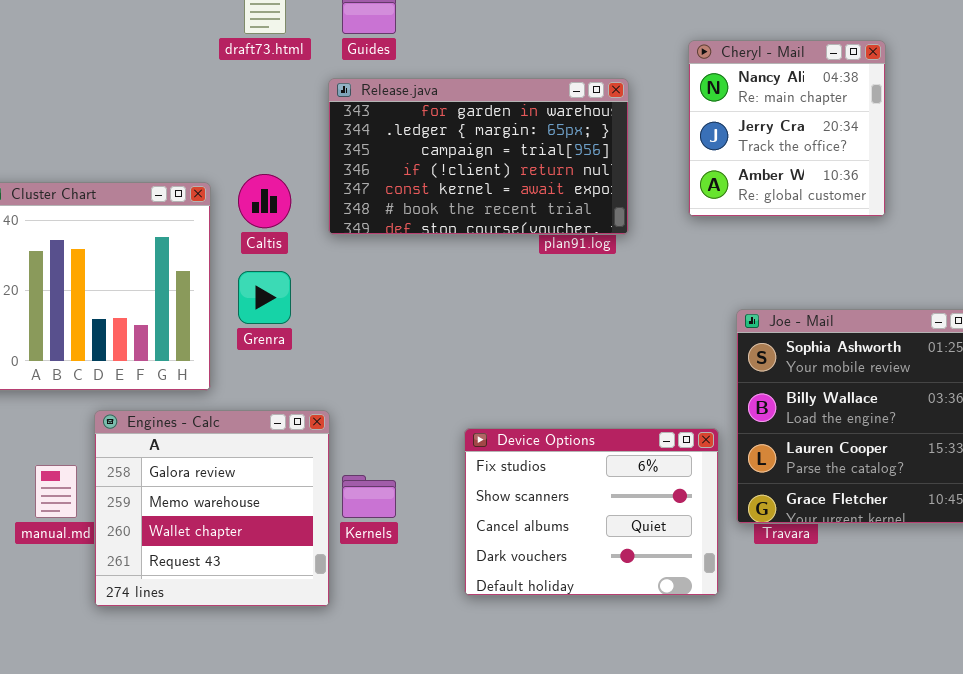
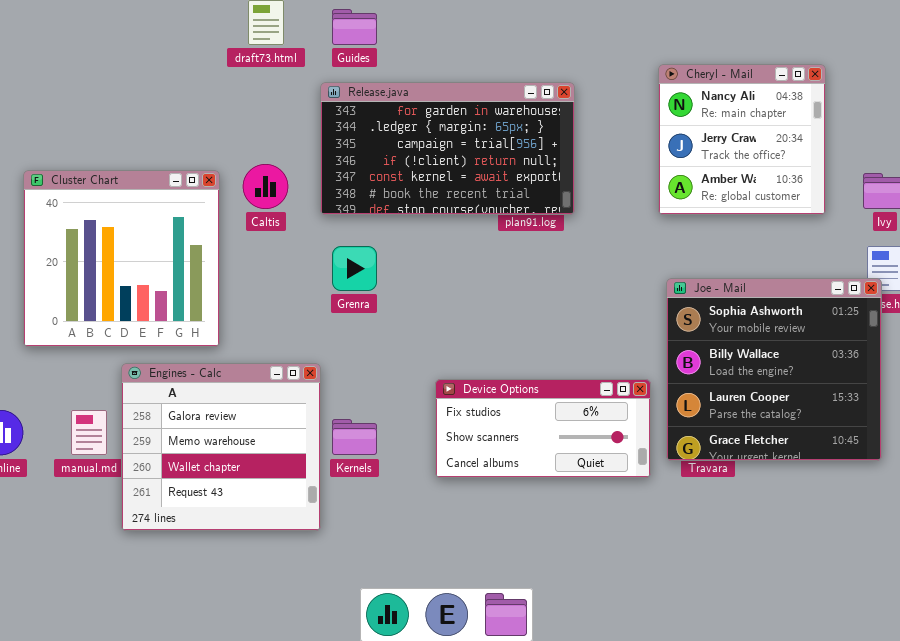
Cheryl - Mail: [688,40,886,217] -> [658,64,826,215], moved
Grenra: [238,271,291,324] -> [332,246,377,291], moved
Device Options: [464,428,719,596] -> [435,379,651,478], resized

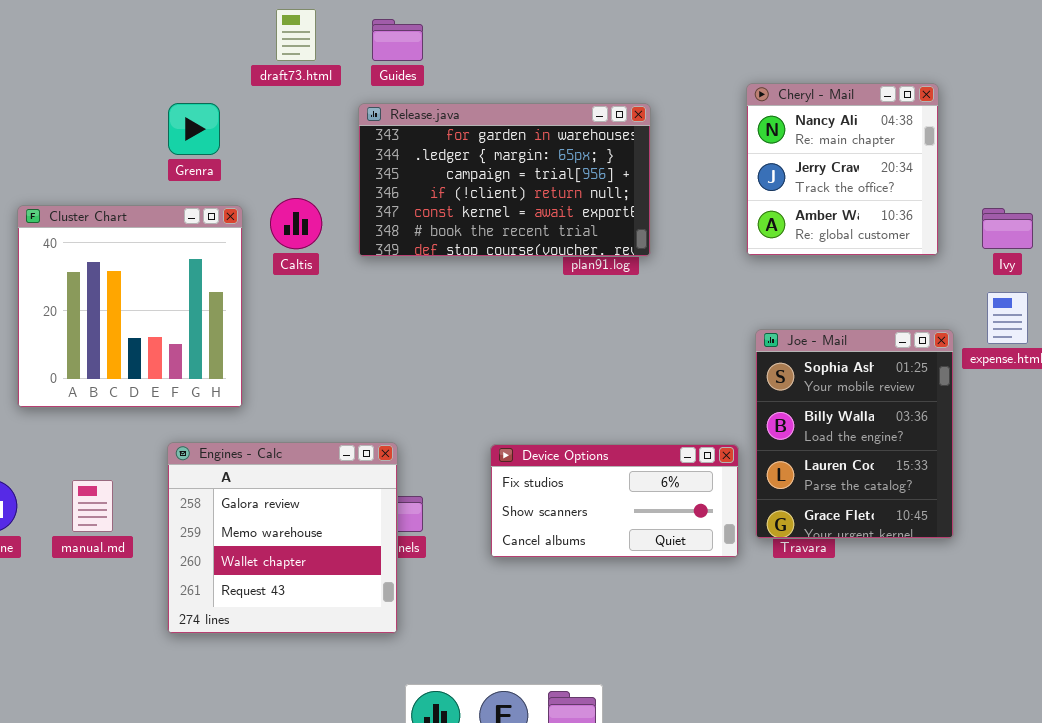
Grenra: [332,246,377,291] -> [168,103,220,155], moved
Joe - Mail: [666,278,882,461] -> [755,329,954,539], resized
Engines - Calc: [121,363,321,531] -> [167,442,398,634], moved

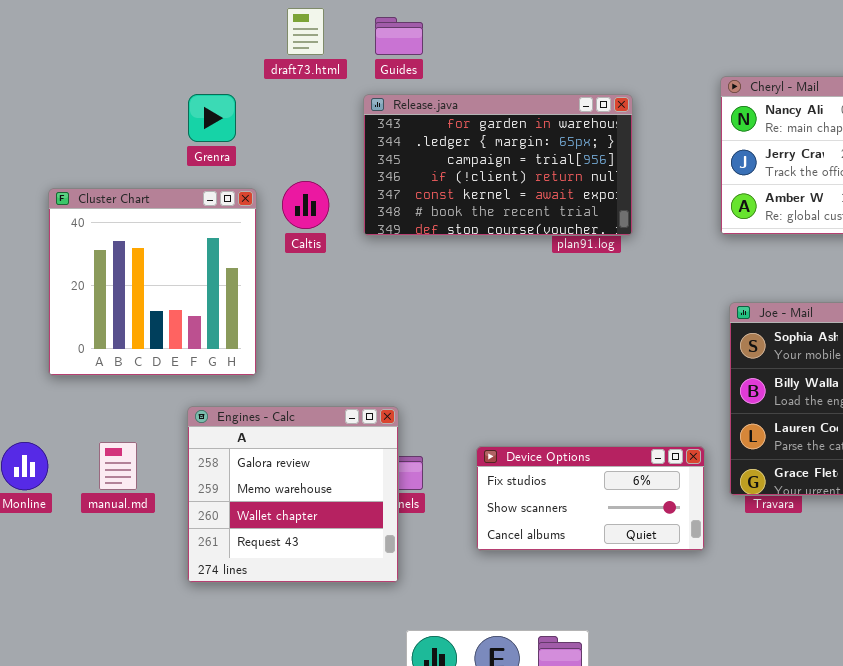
Device Options: [490,444,739,558] -> [476,446,705,551], moved

